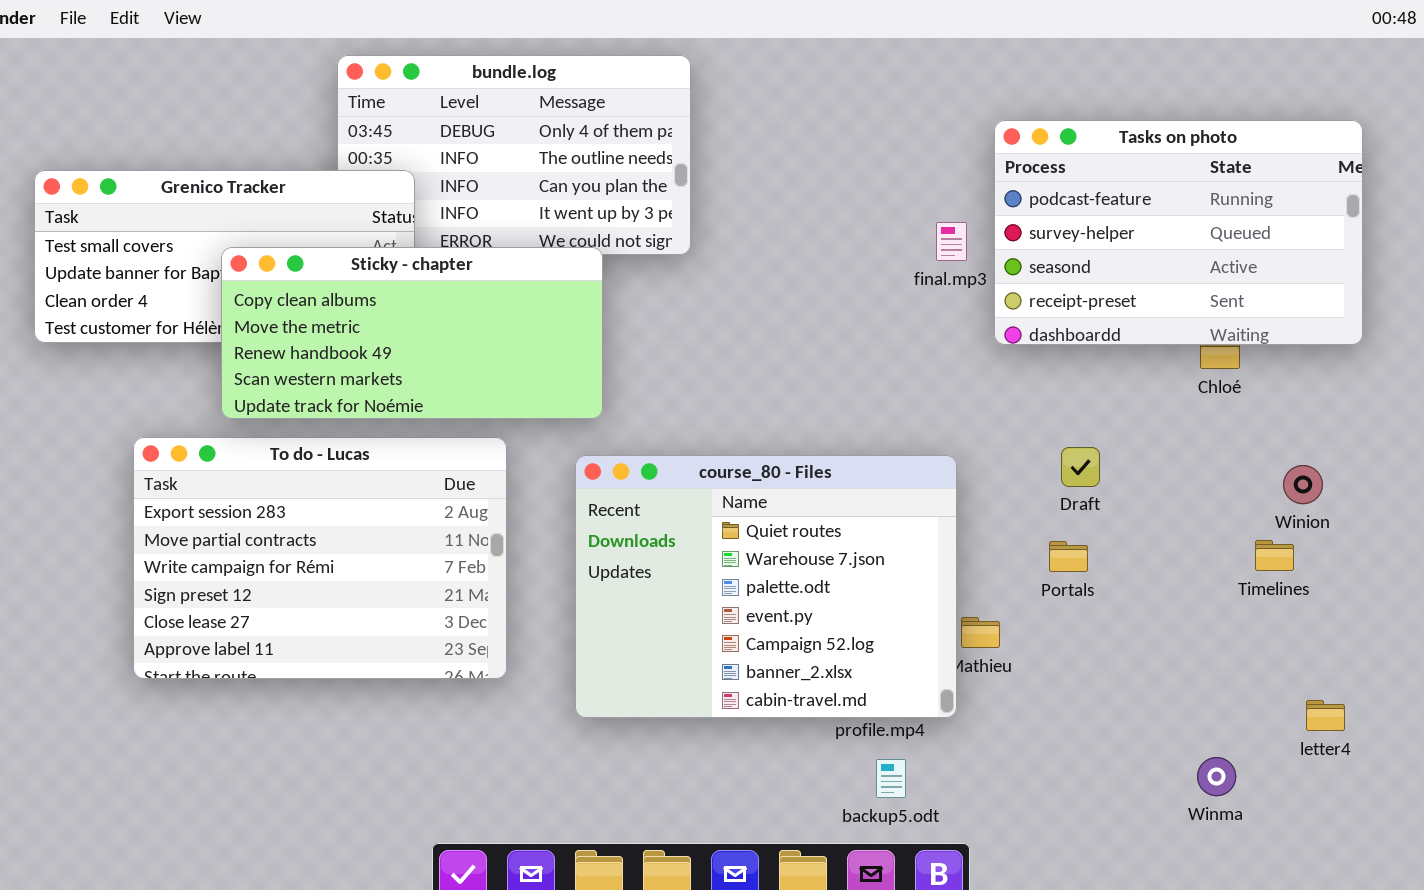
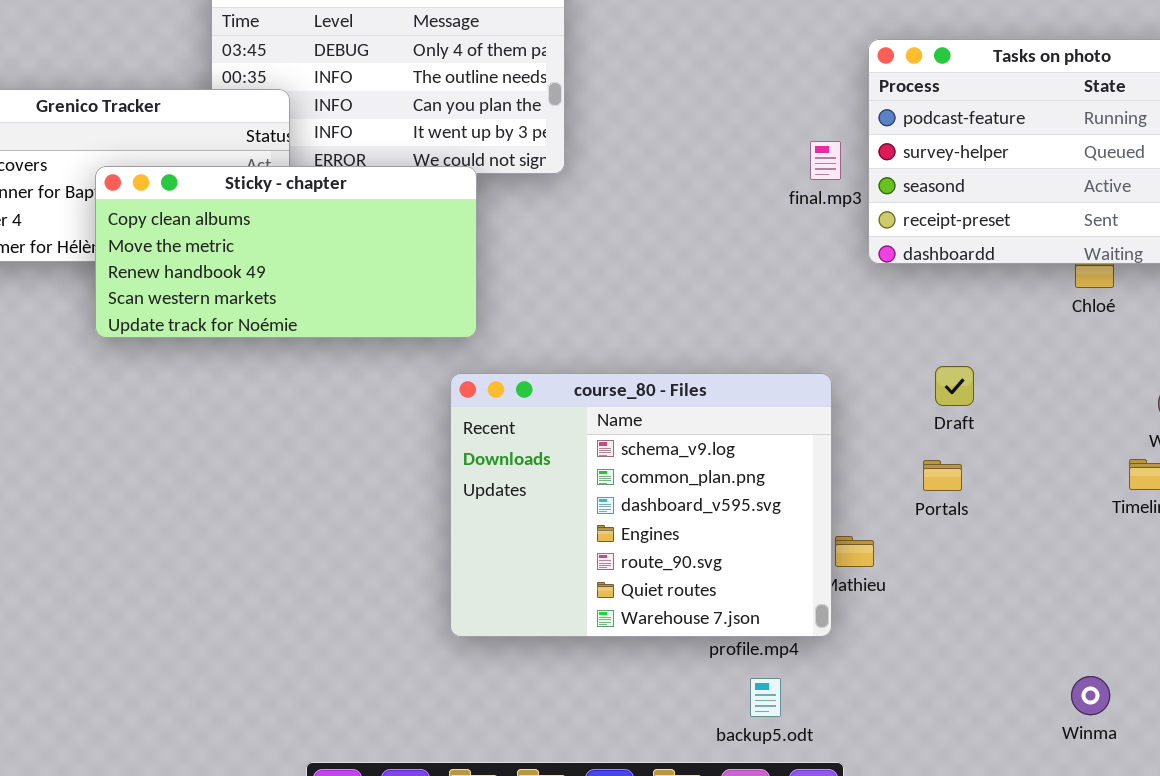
To do - Lucas: [133,437,507,679] -> none, closed
course_80 - Files: [575,455,957,718] -> [450,373,832,637], scrolled up 5 rows

